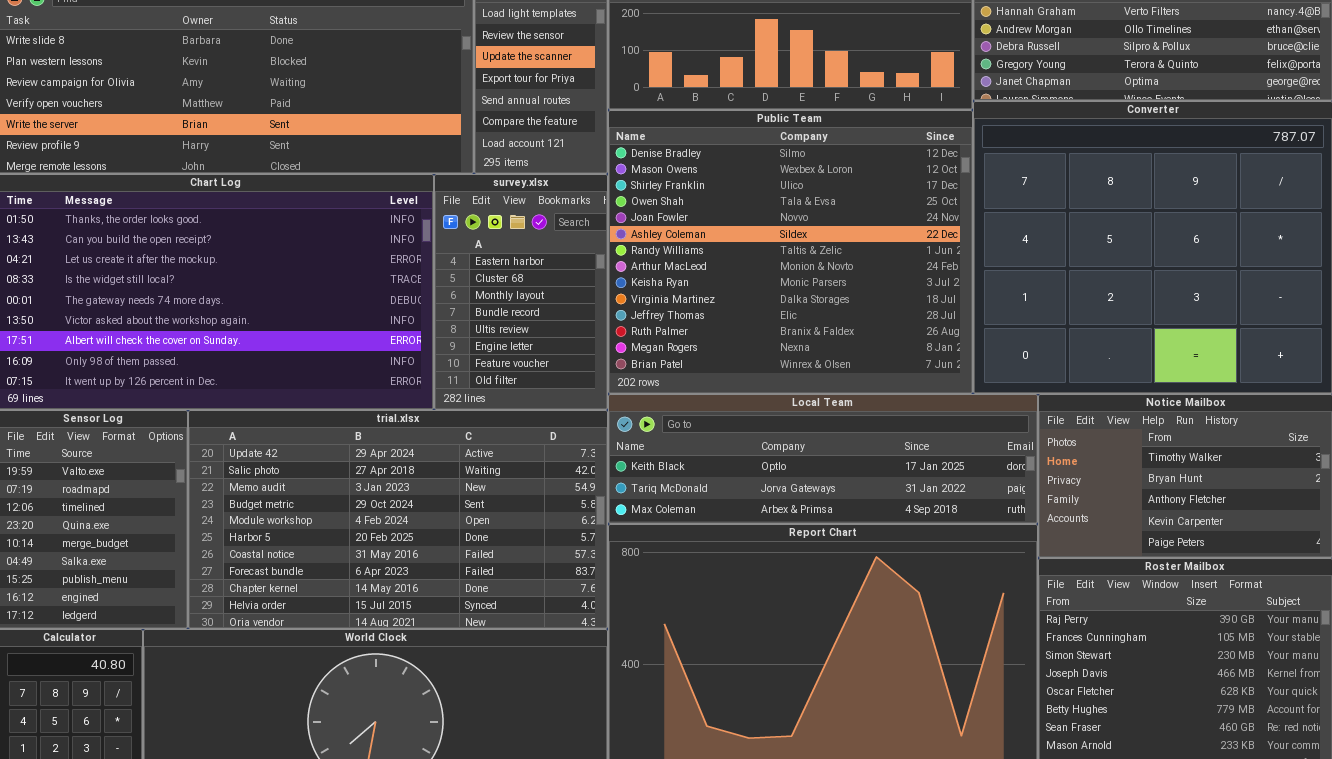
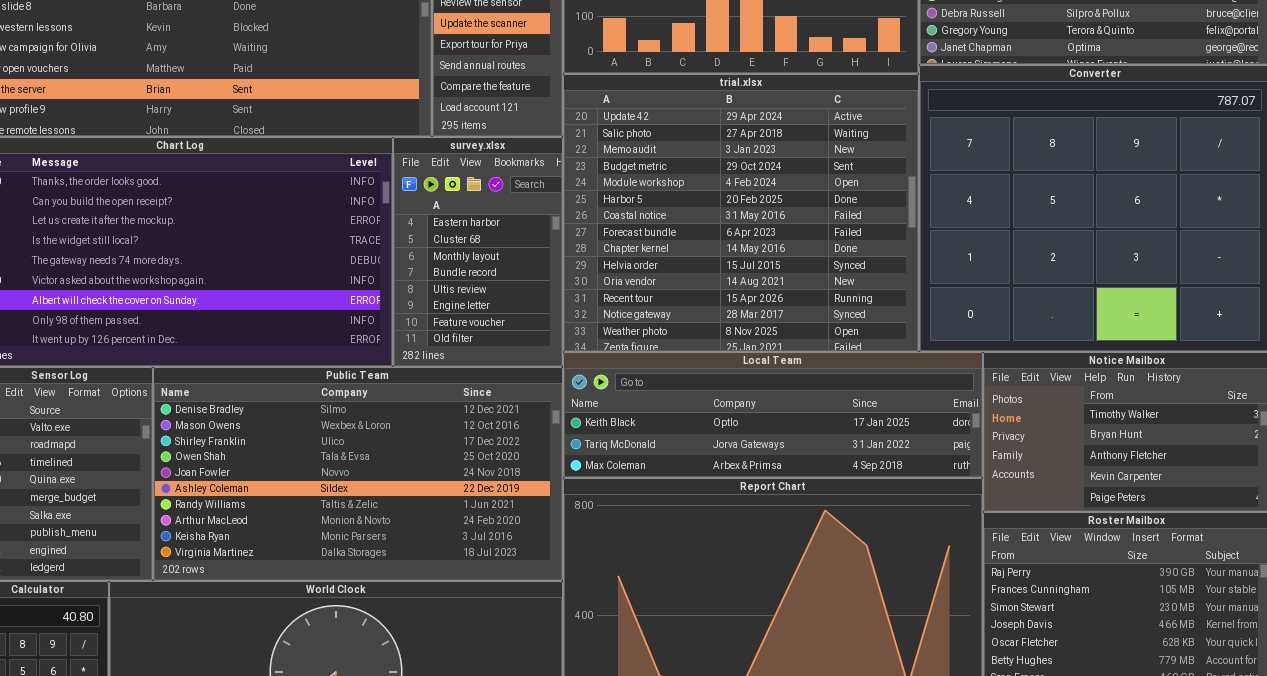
Public Team: [608,110,973,394] -> [153,367,563,581], moved, resized
trial.xlsx: [188,410,608,629] -> [563,74,919,352], moved, resized

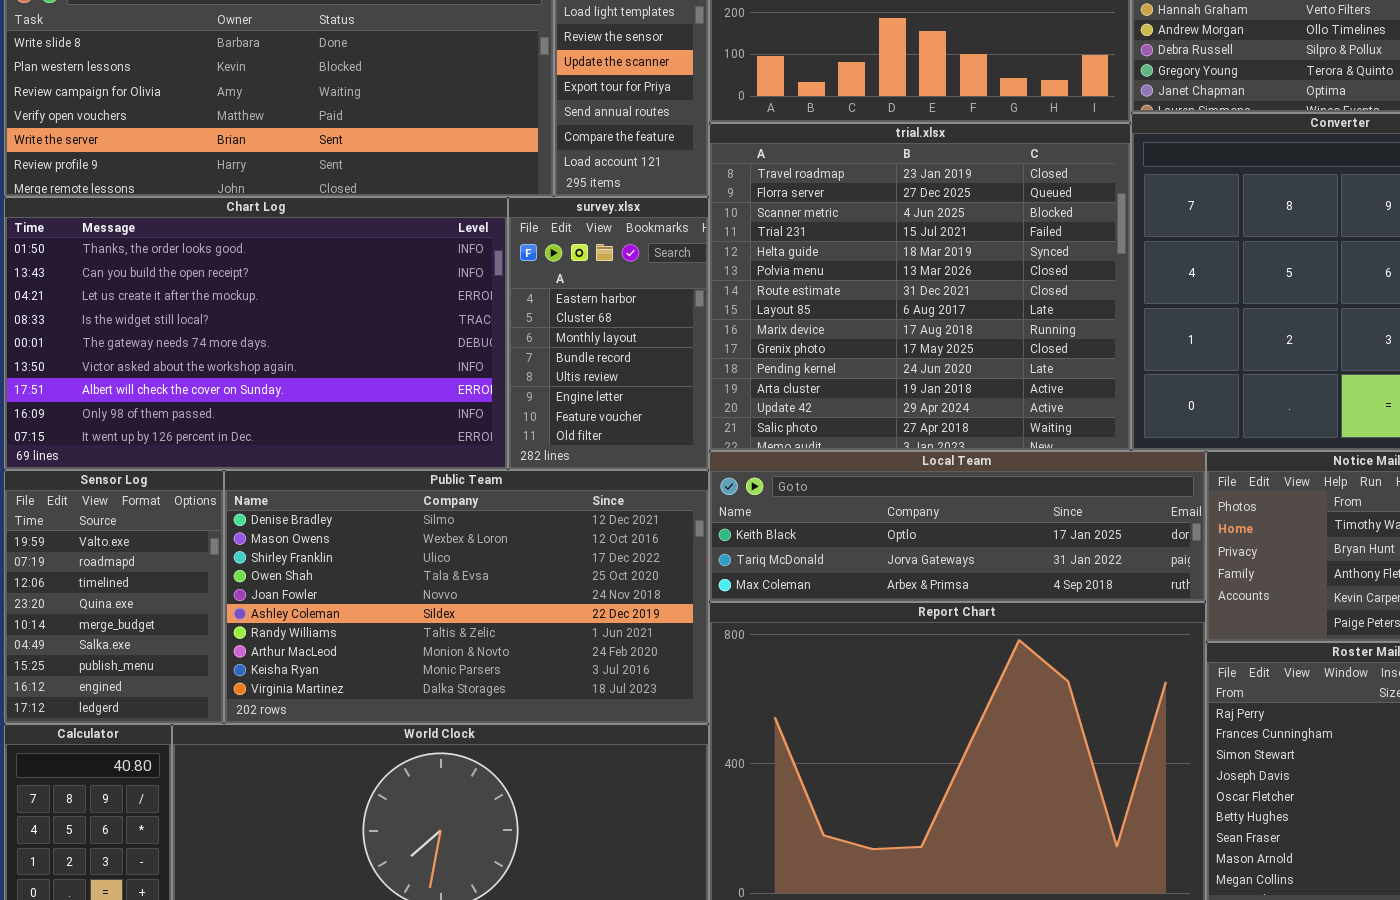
trial.xlsx: [563,74,919,352] -> [709,123,1131,451], scrolled up 12 rows

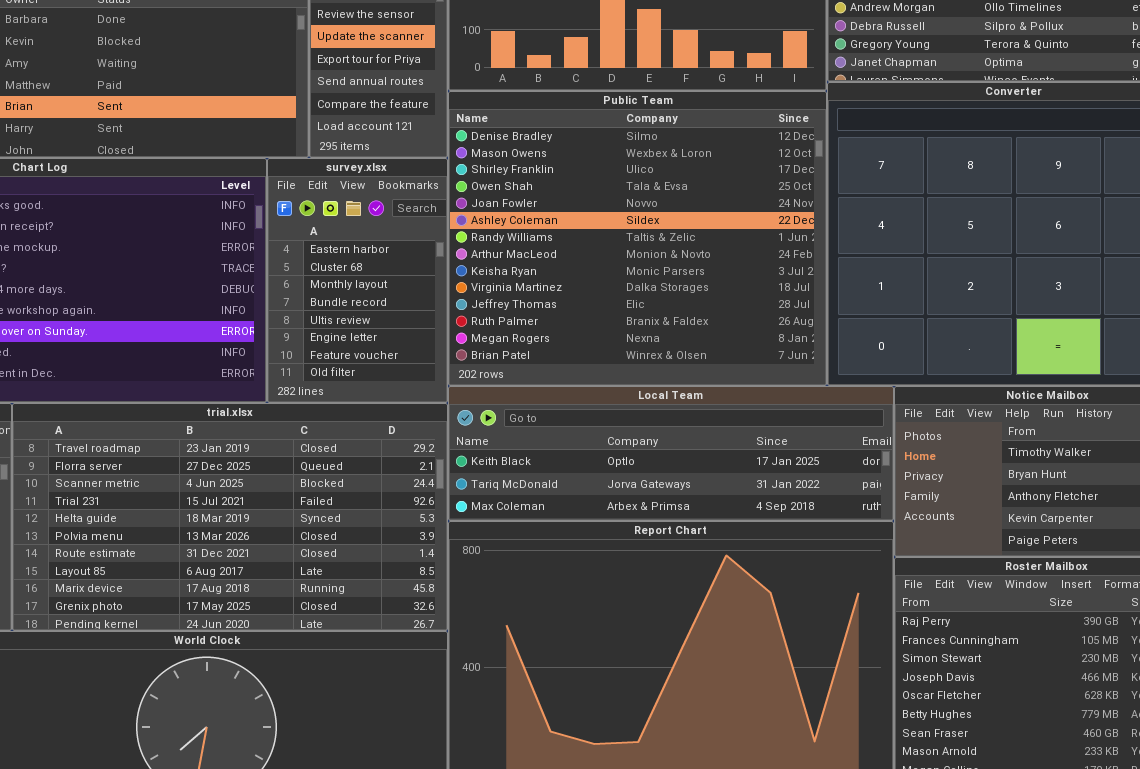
trial.xlsx: [709,123,1131,451] -> [12,403,448,631], moved, resized
Public Team: [224,470,709,724] -> [448,91,827,386], moved, resized

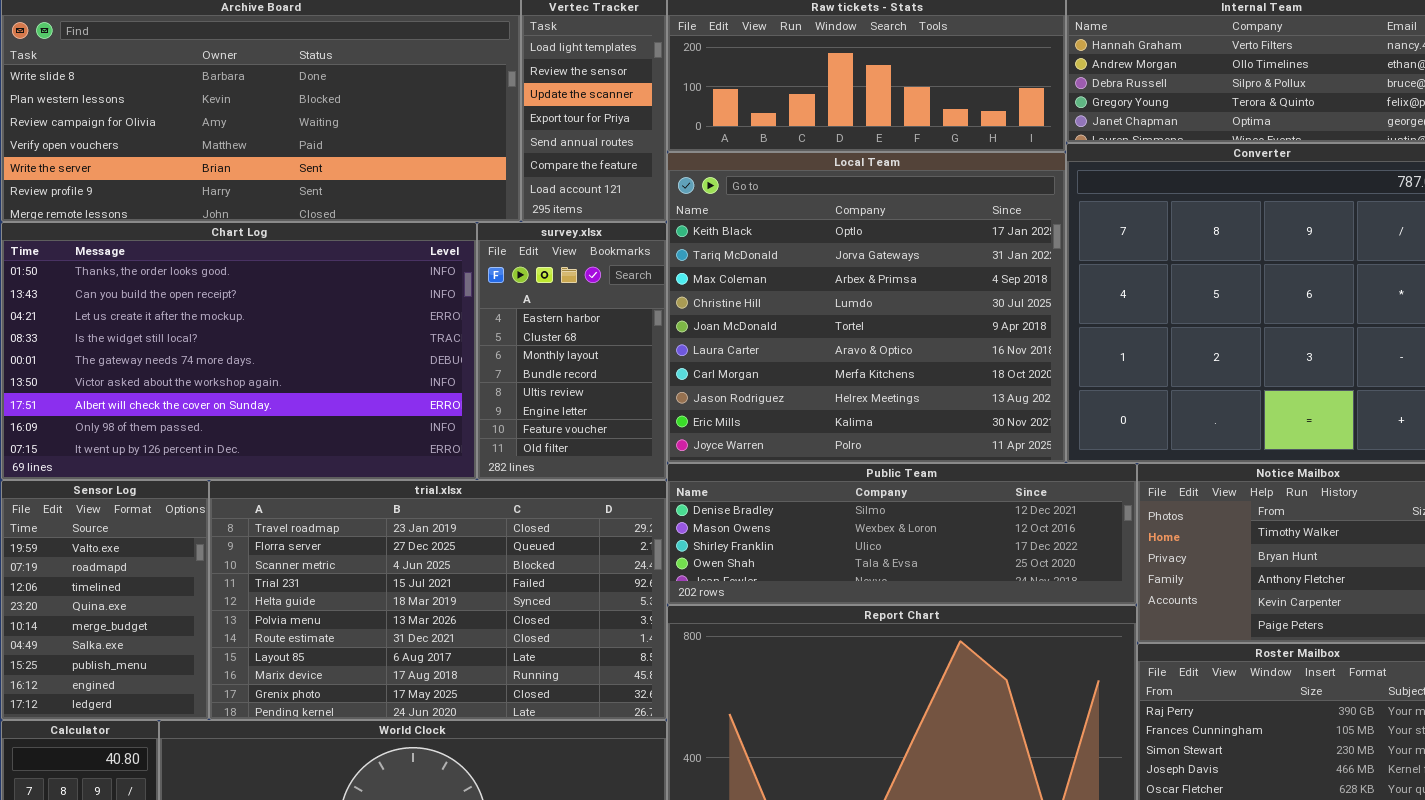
Public Team: [448,91,827,386] -> [667,463,1137,605], moved, resized
Local Team: [448,386,894,521] -> [667,152,1066,463], moved, resized

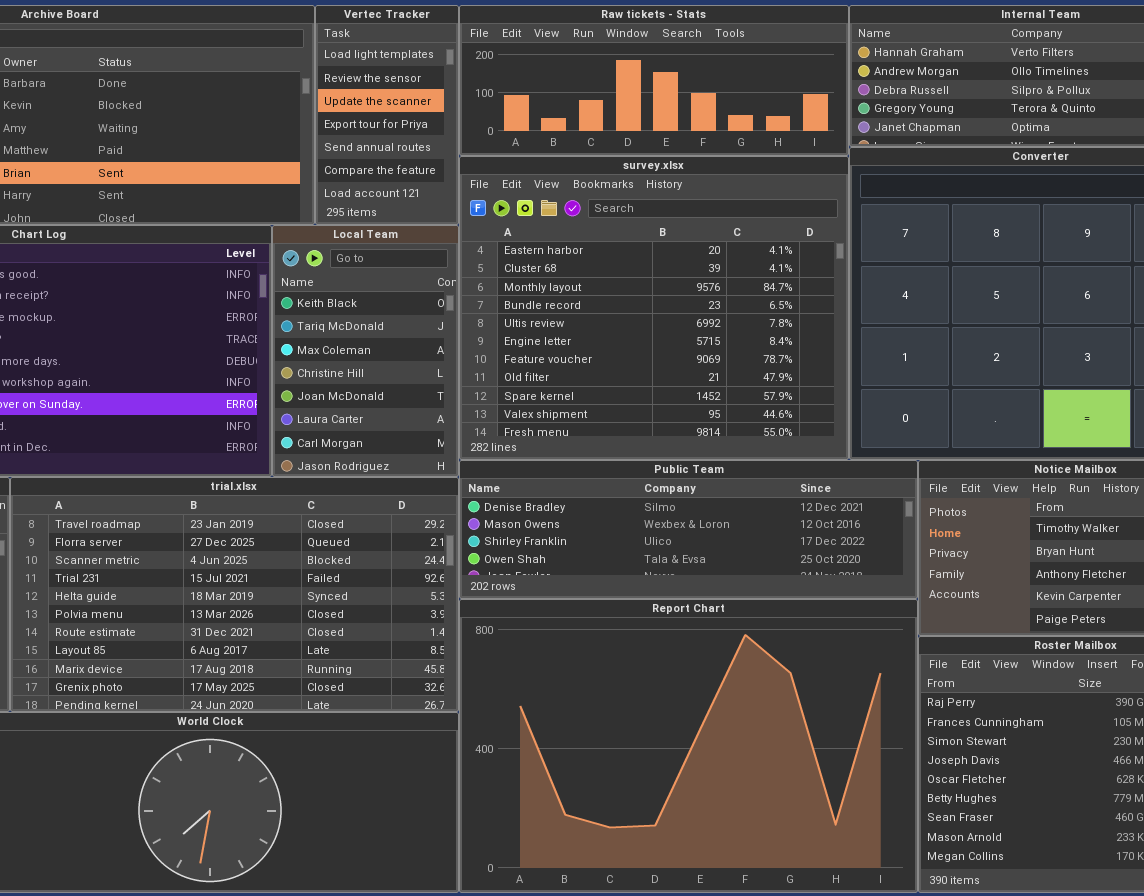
Local Team: [667,152,1066,463] -> [272,225,459,477], moved, resized
survey.xlsx: [477,222,667,480] -> [459,156,849,460], moved, resized

